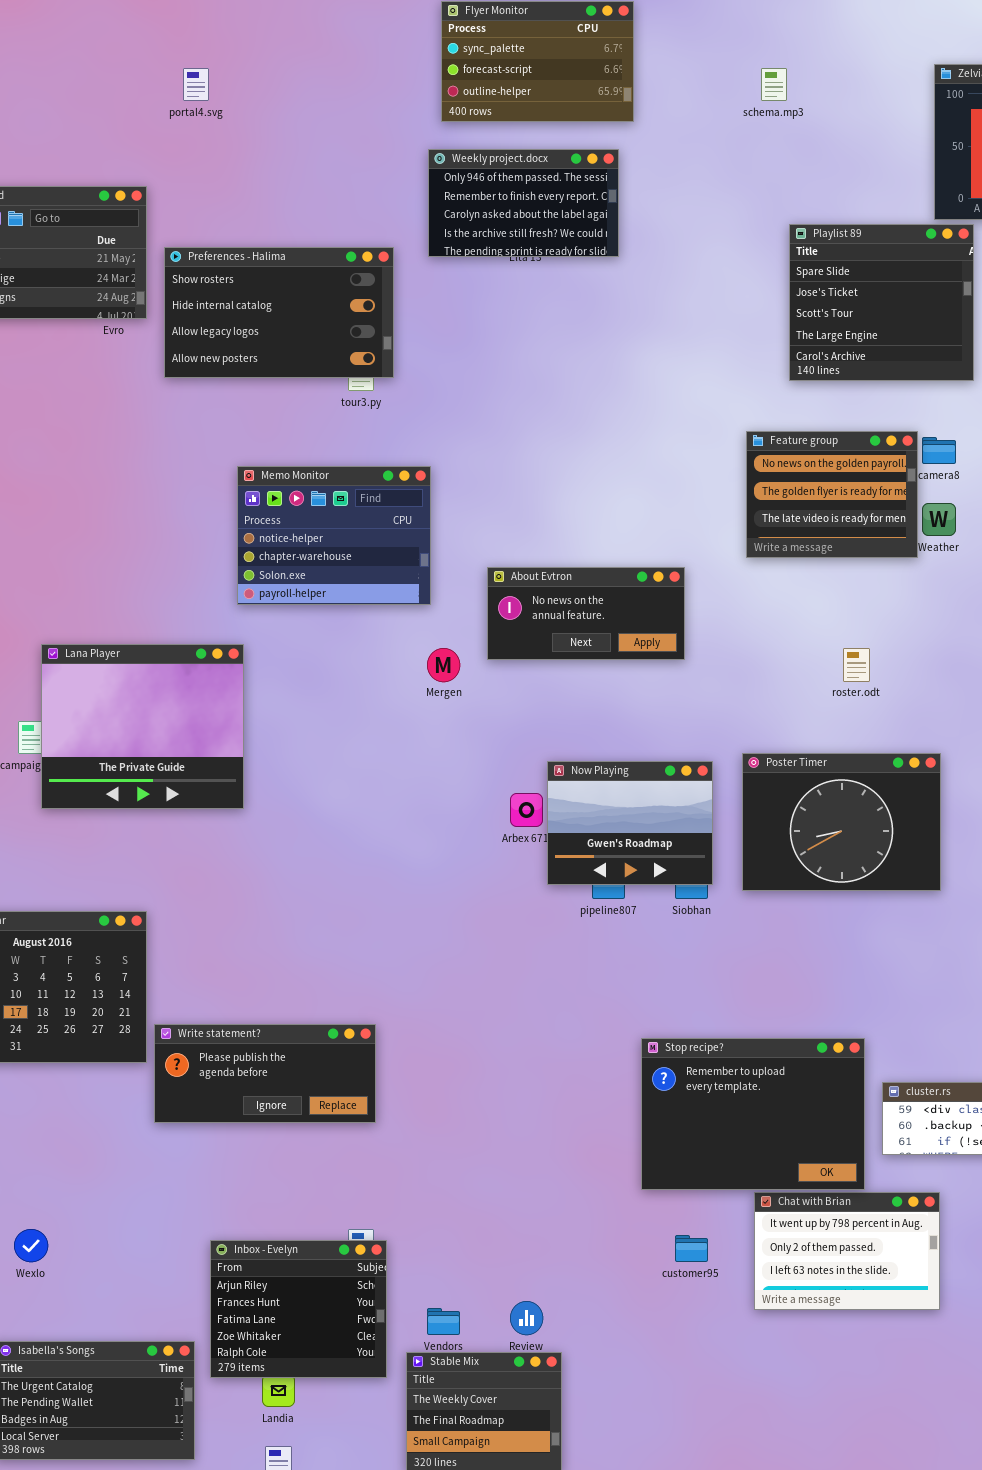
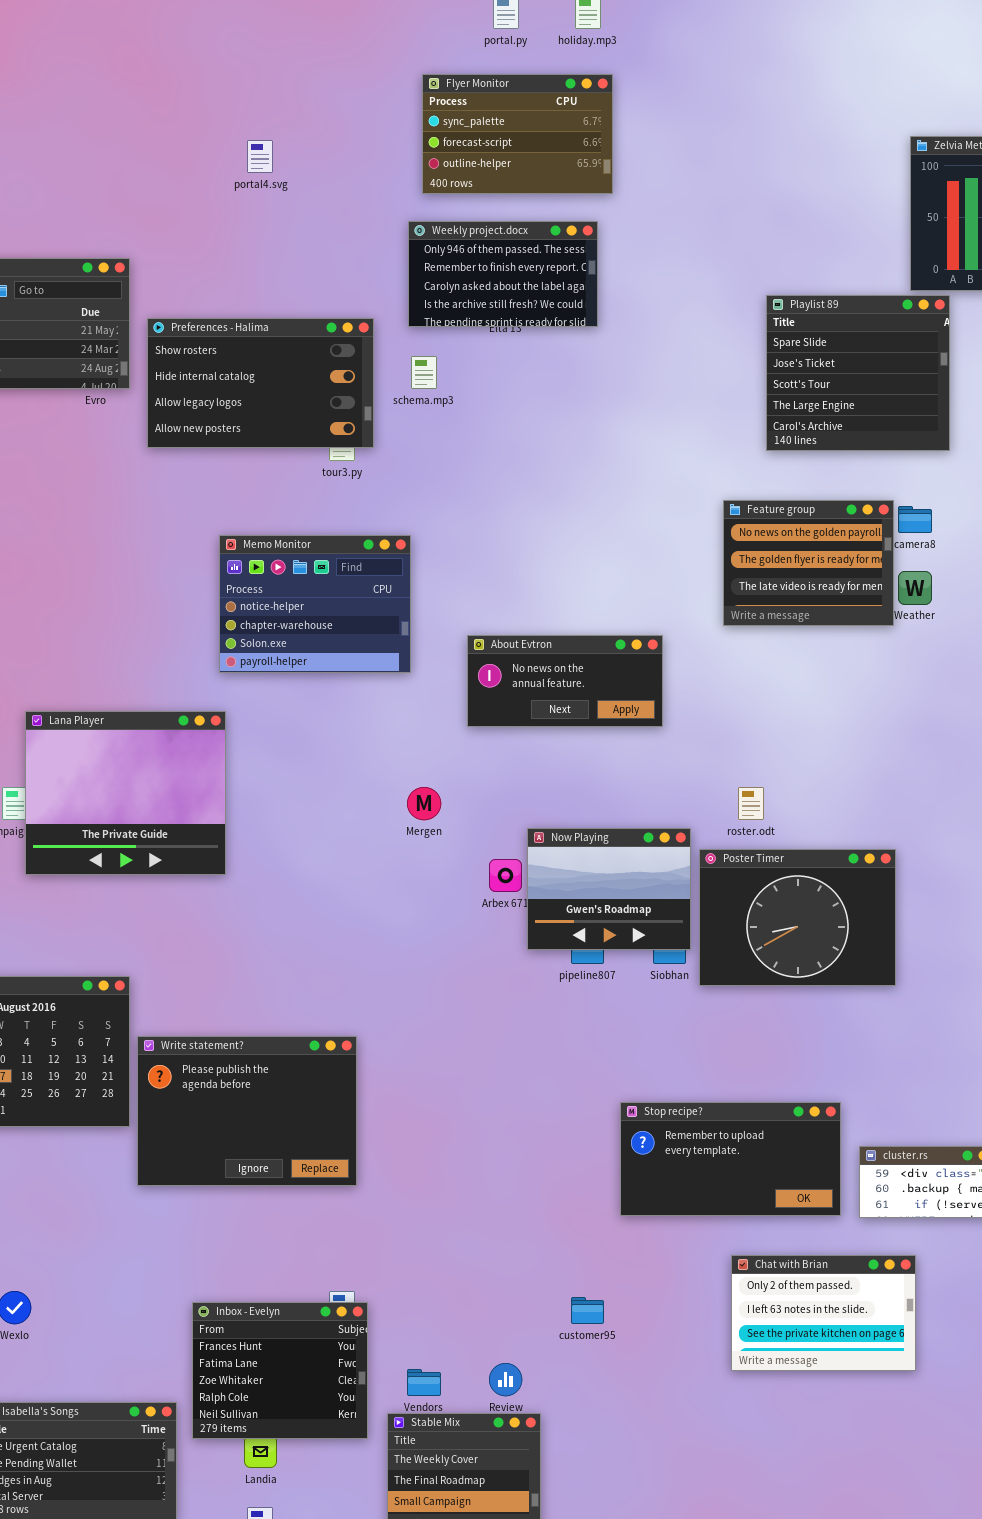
portal4.svg: [183,68,209,101] -> [247,140,273,173], moved
schema.mp3: [761,68,787,101] -> [411,356,437,389], moved
Mergen: [427,648,460,682] -> [407,787,441,820], moved
roster.odt: [843,648,870,682] -> [738,787,764,820], moved
Poster Timer: [742,753,941,891] -> [699,849,896,986], moved
Write statement?: [154,1024,376,1123] -> [137,1036,357,1186], resized
Stop recipe?: [641,1038,865,1190] -> [620,1102,841,1216], resized
Chat with Brian: [754,1192,940,1310] -> [731,1255,916,1371], scrolled down 1 row
customer95: [675,1235,708,1262] -> [571,1297,604,1324], moved
Inbox - Evelyn: [210,1240,387,1378] -> [192,1302,368,1439], scrolled down 1 row

